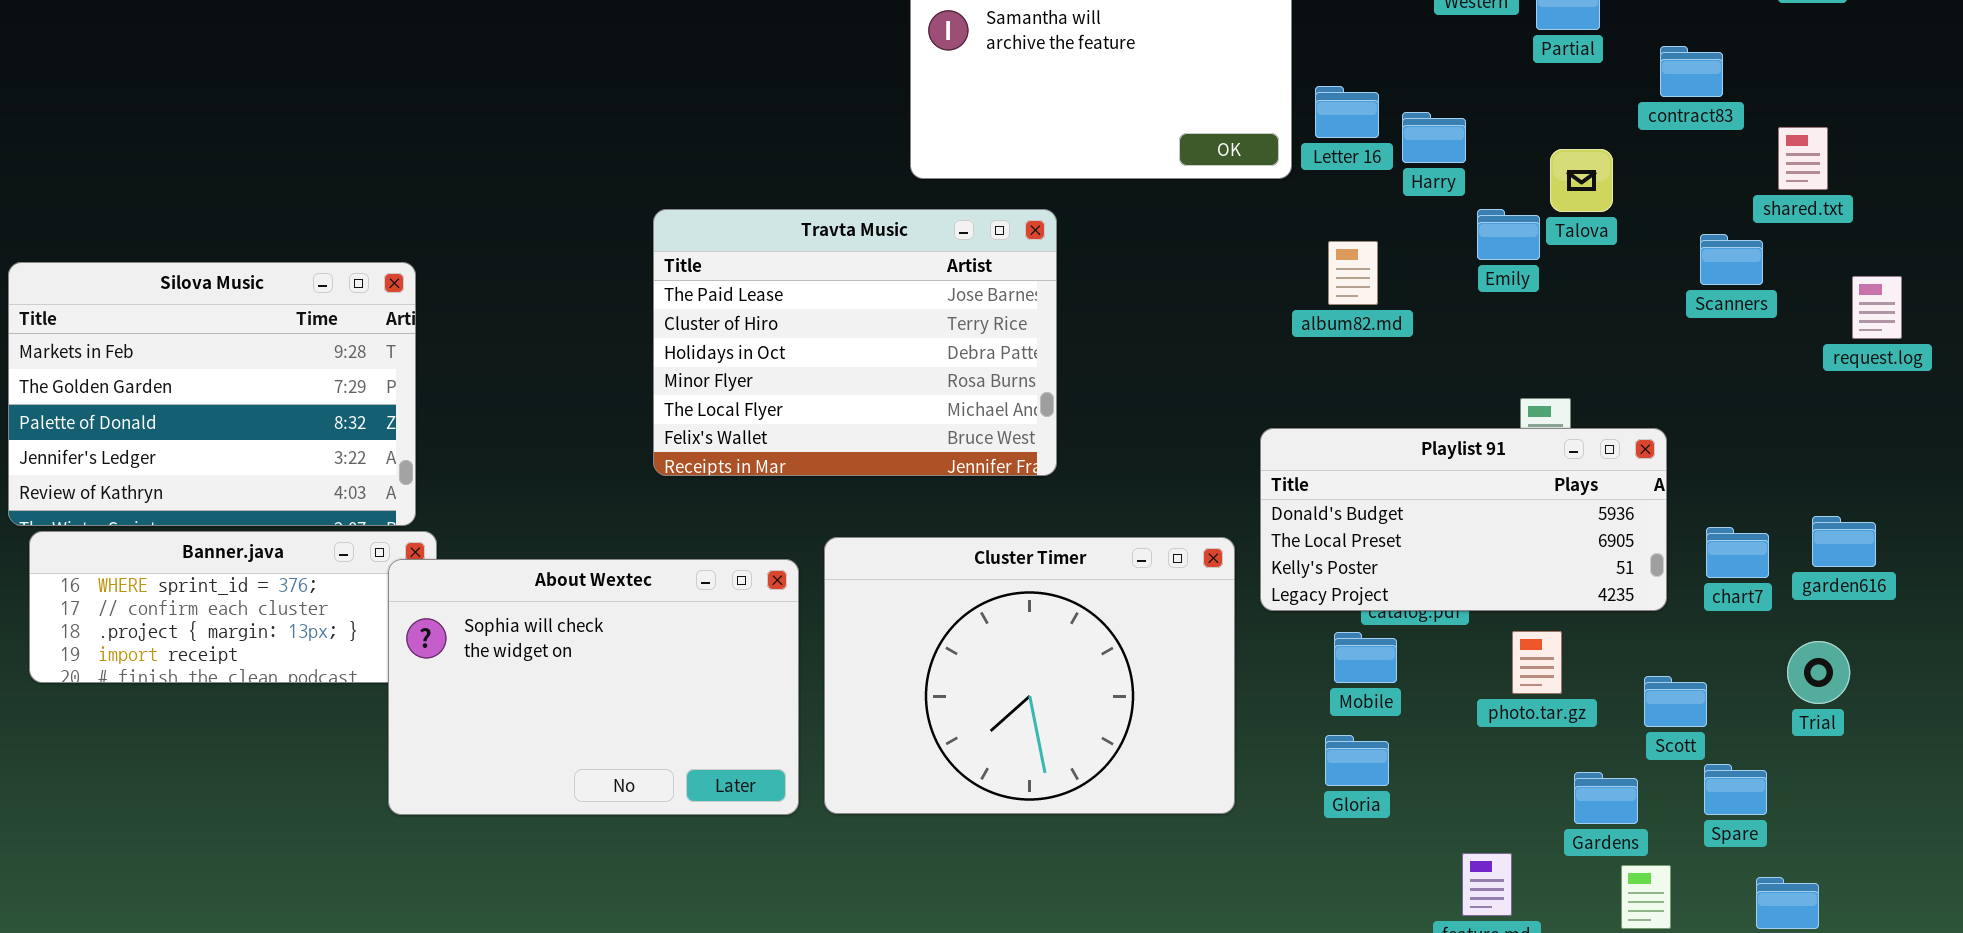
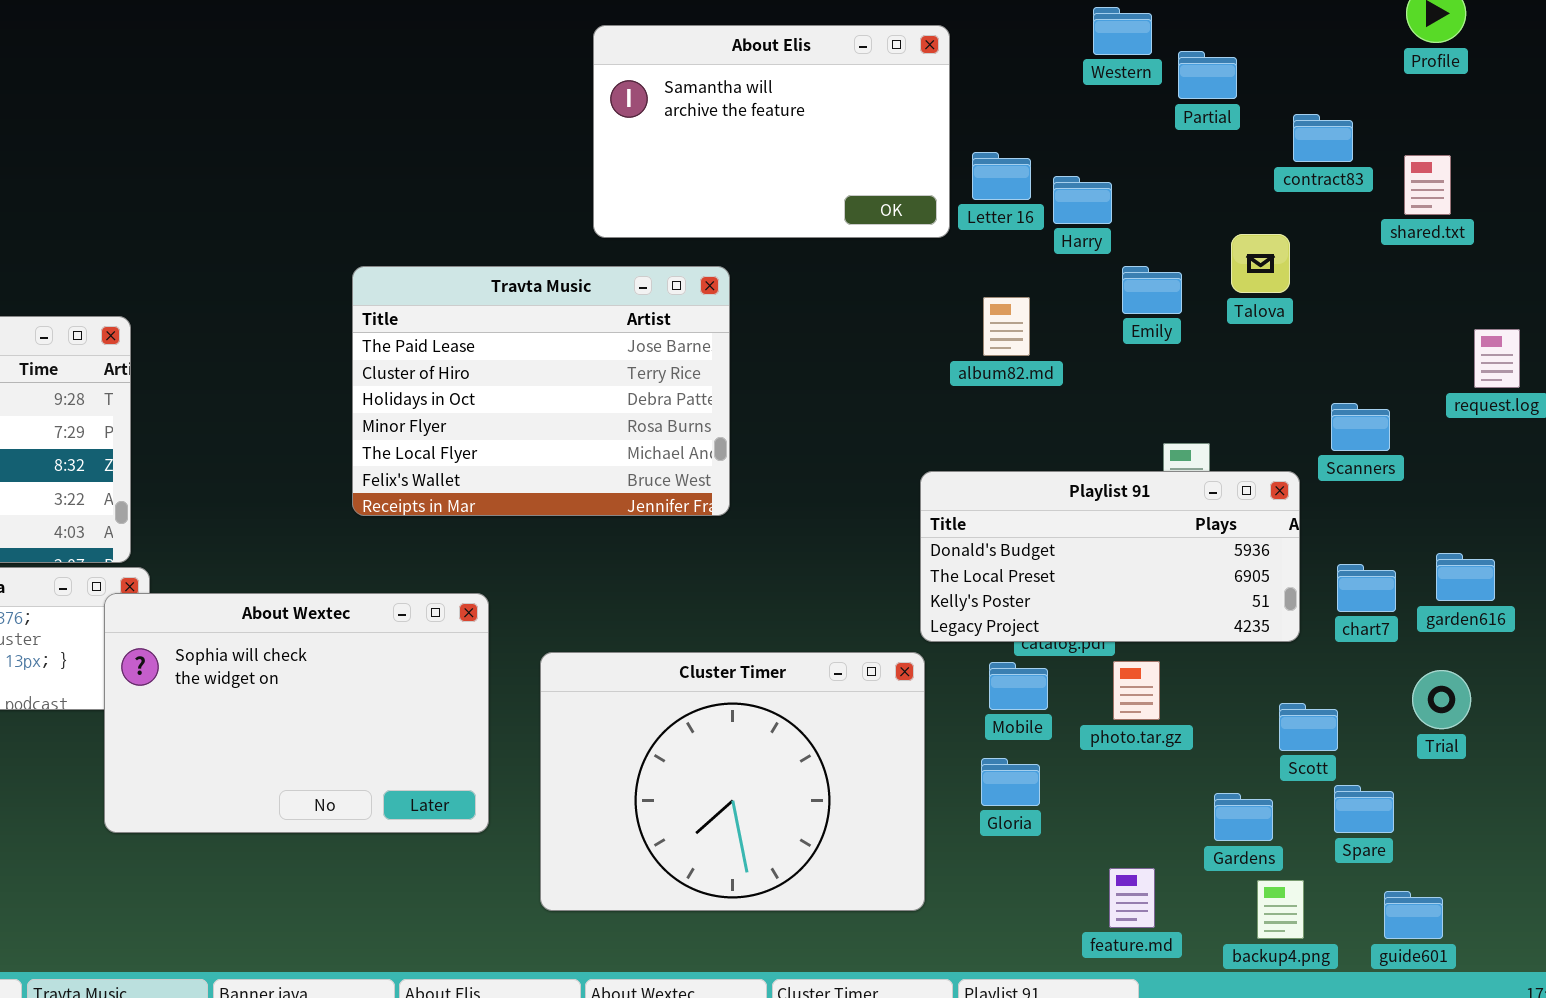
shared.txt: [1778,127,1828,190] -> [1404,155,1451,215], moved
Talova: [1550,149,1613,212] -> [1231,234,1290,293], moved
Scanners: [1700,234,1763,285] -> [1331,403,1390,451], moved
Cluster Timer: [824,537,1235,814] -> [540,652,925,911], moved
photo.tar.gz: [1512,631,1562,694] -> [1113,661,1160,720], moved

